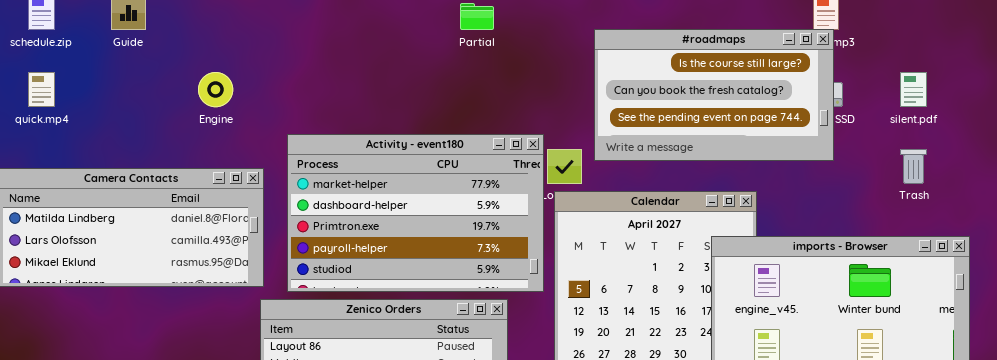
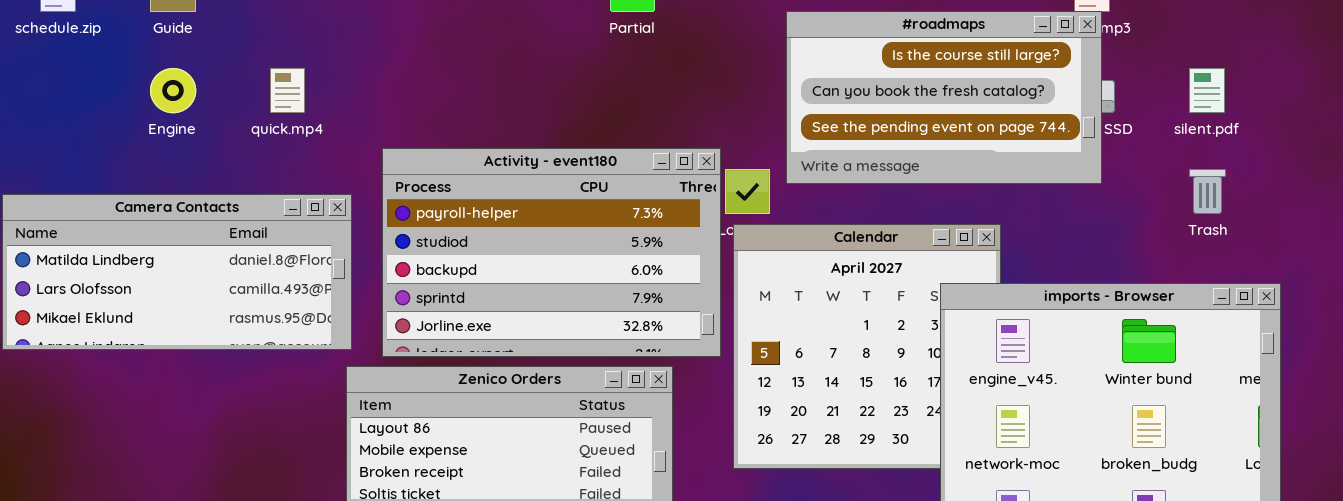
quick.mp4: [28,72,55,107] -> [270,68,305,113], moved
Engine: [198,72,233,107] -> [150,68,196,113], moved
Activity - event180: [287,134,544,292] -> [382,148,721,357], scrolled down 3 rows

